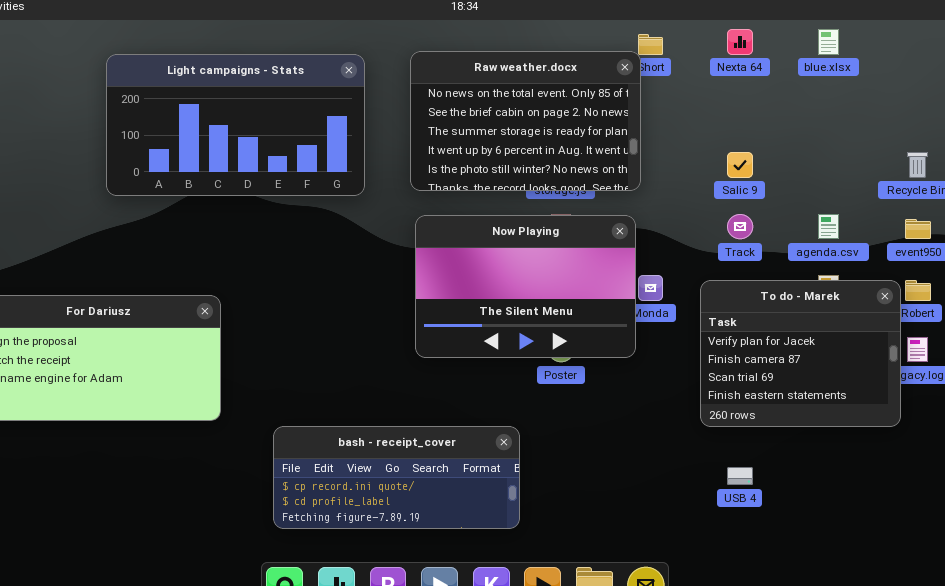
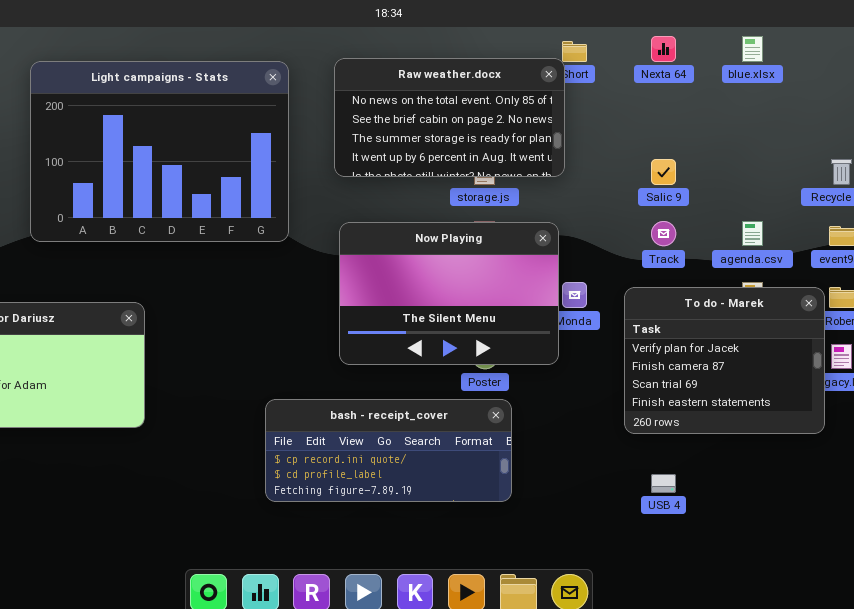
Raw weather.docx: [410,51,641,191] -> [334,58,565,177], resized
Light campaigns - Stats: [106,54,365,196] -> [30,61,289,242], resized
bash - receipt_cover: [273,426,520,529] -> [265,399,512,502], moved

